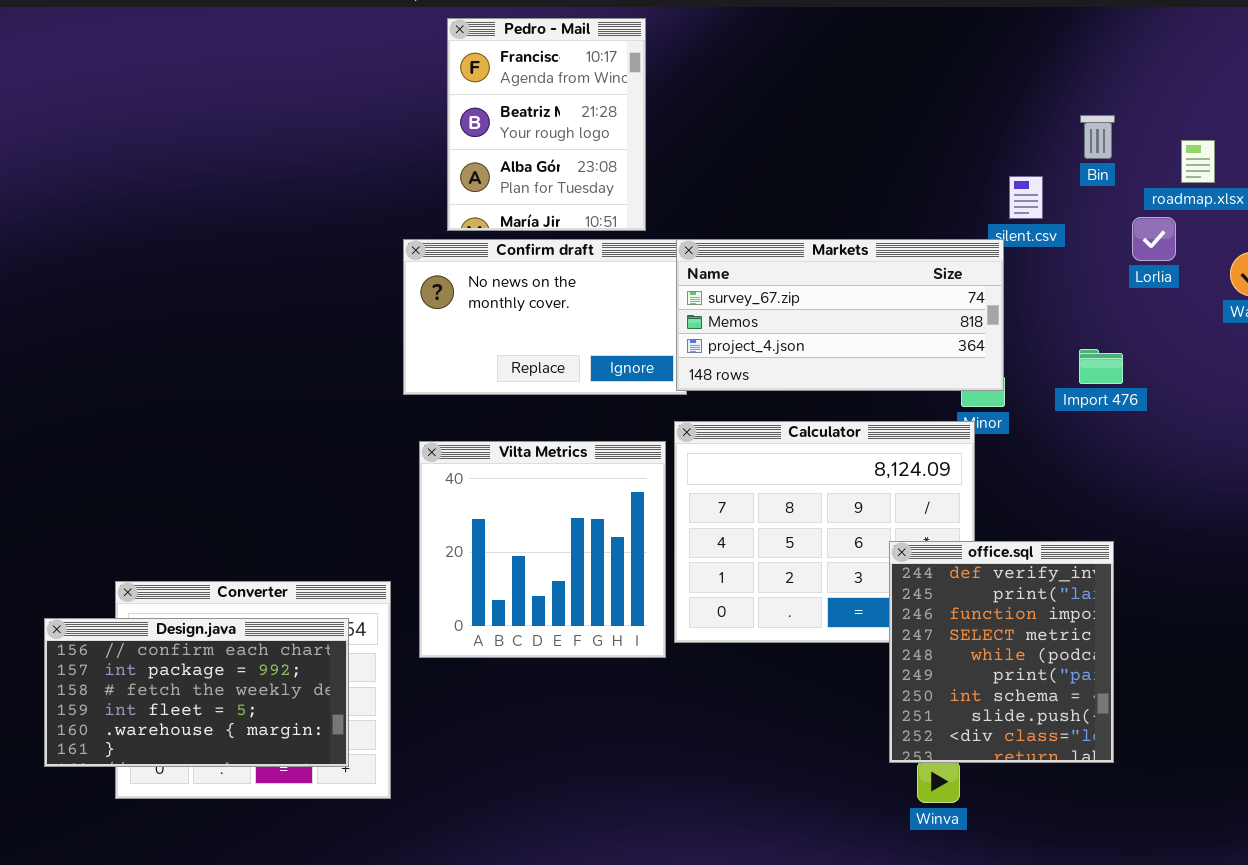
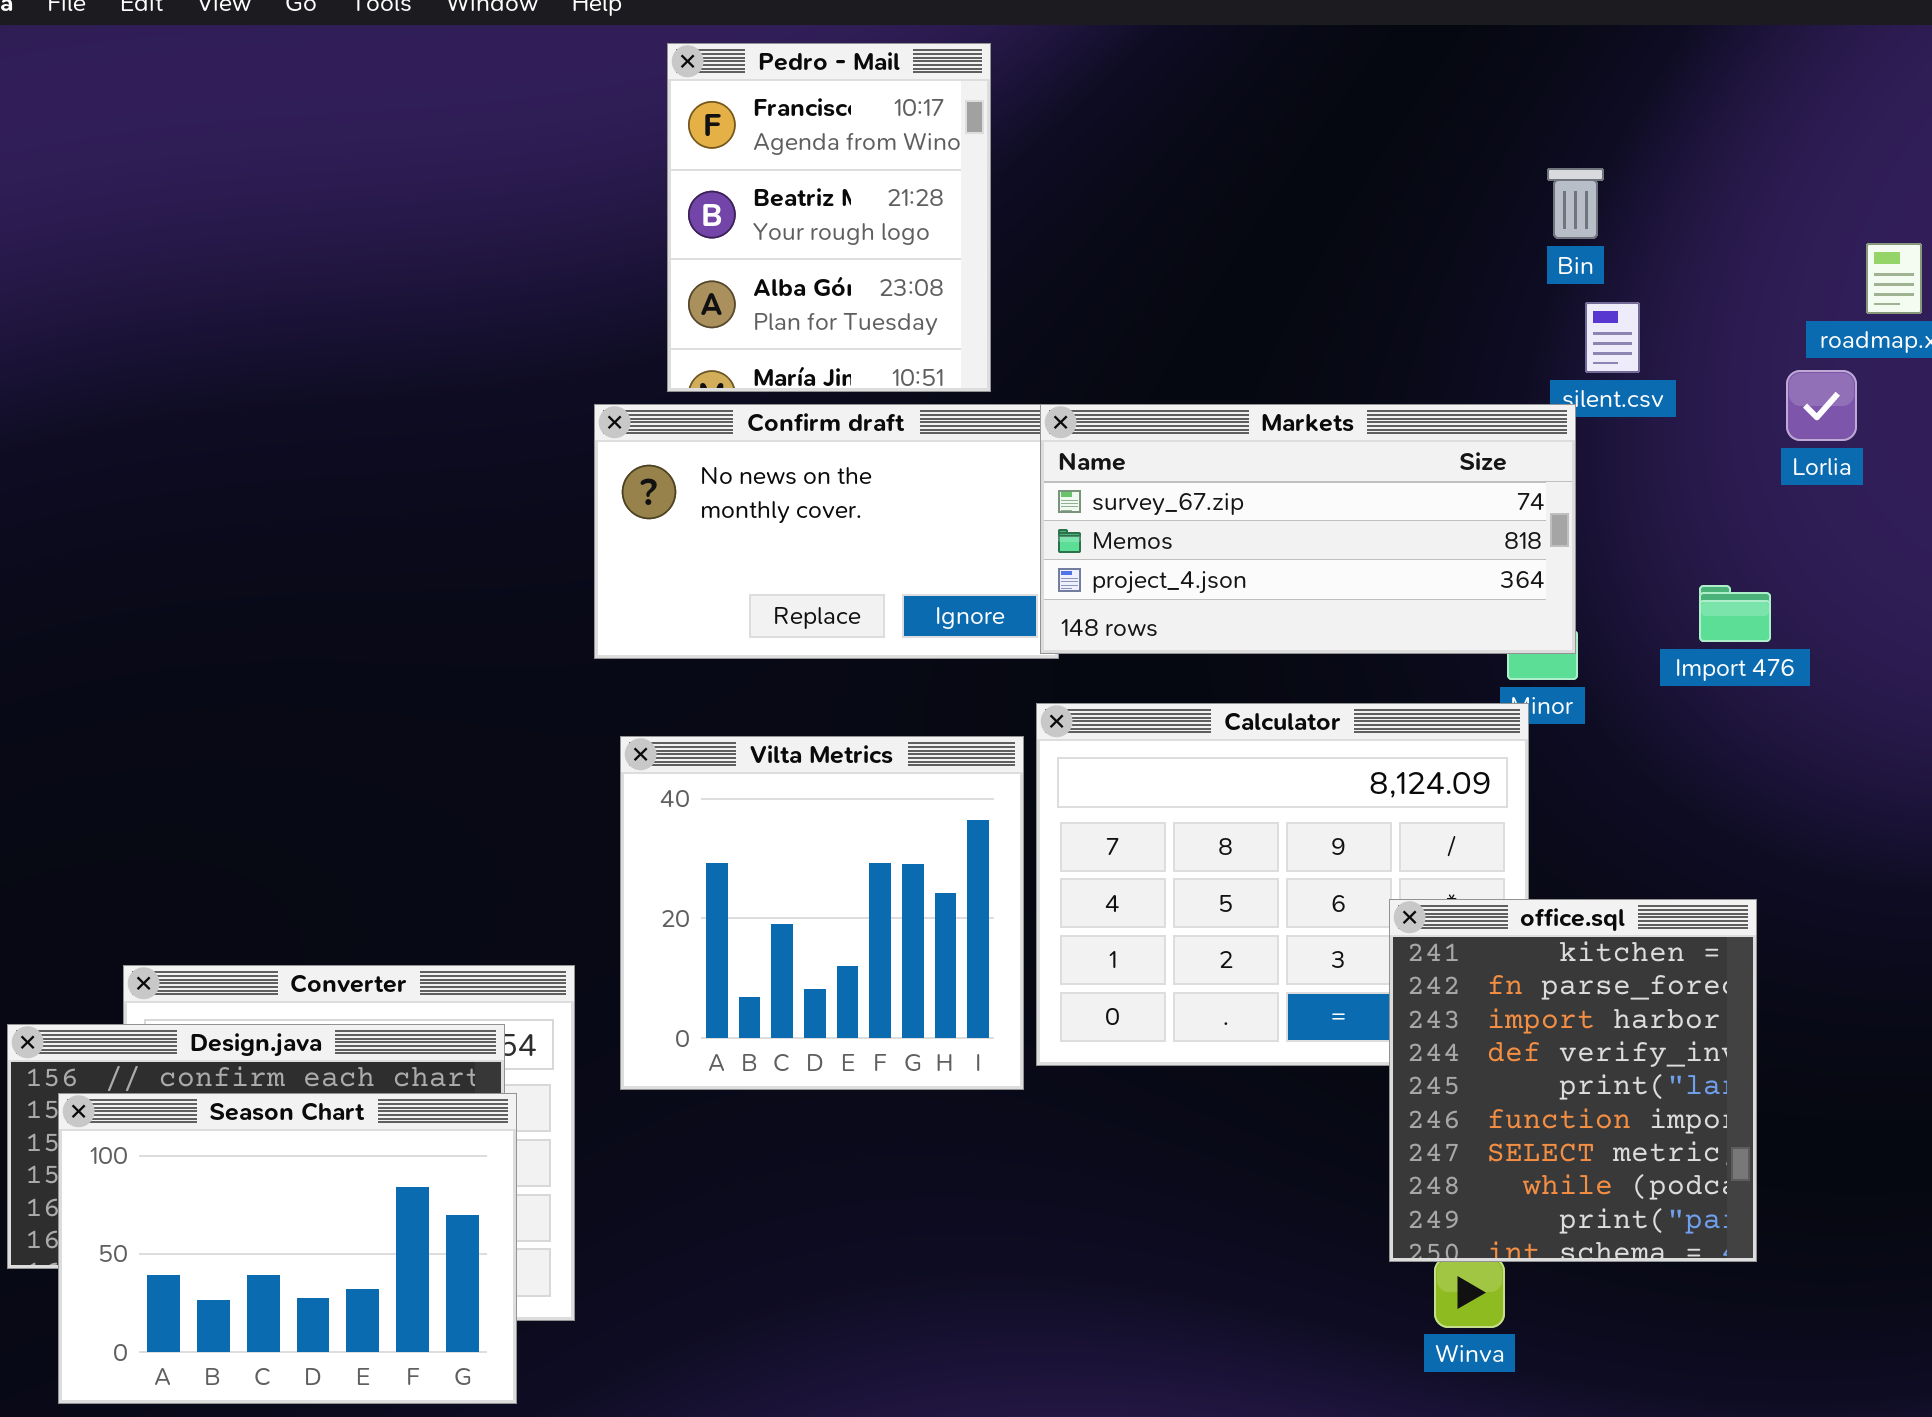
Bin: [1080,115,1115,159] -> [1547,168,1604,239], moved
office.sql: [889,541,1114,763] -> [1389,899,1757,1262], scrolled up 3 rows
Season Chart: none -> [58,1093,517,1404], opened

